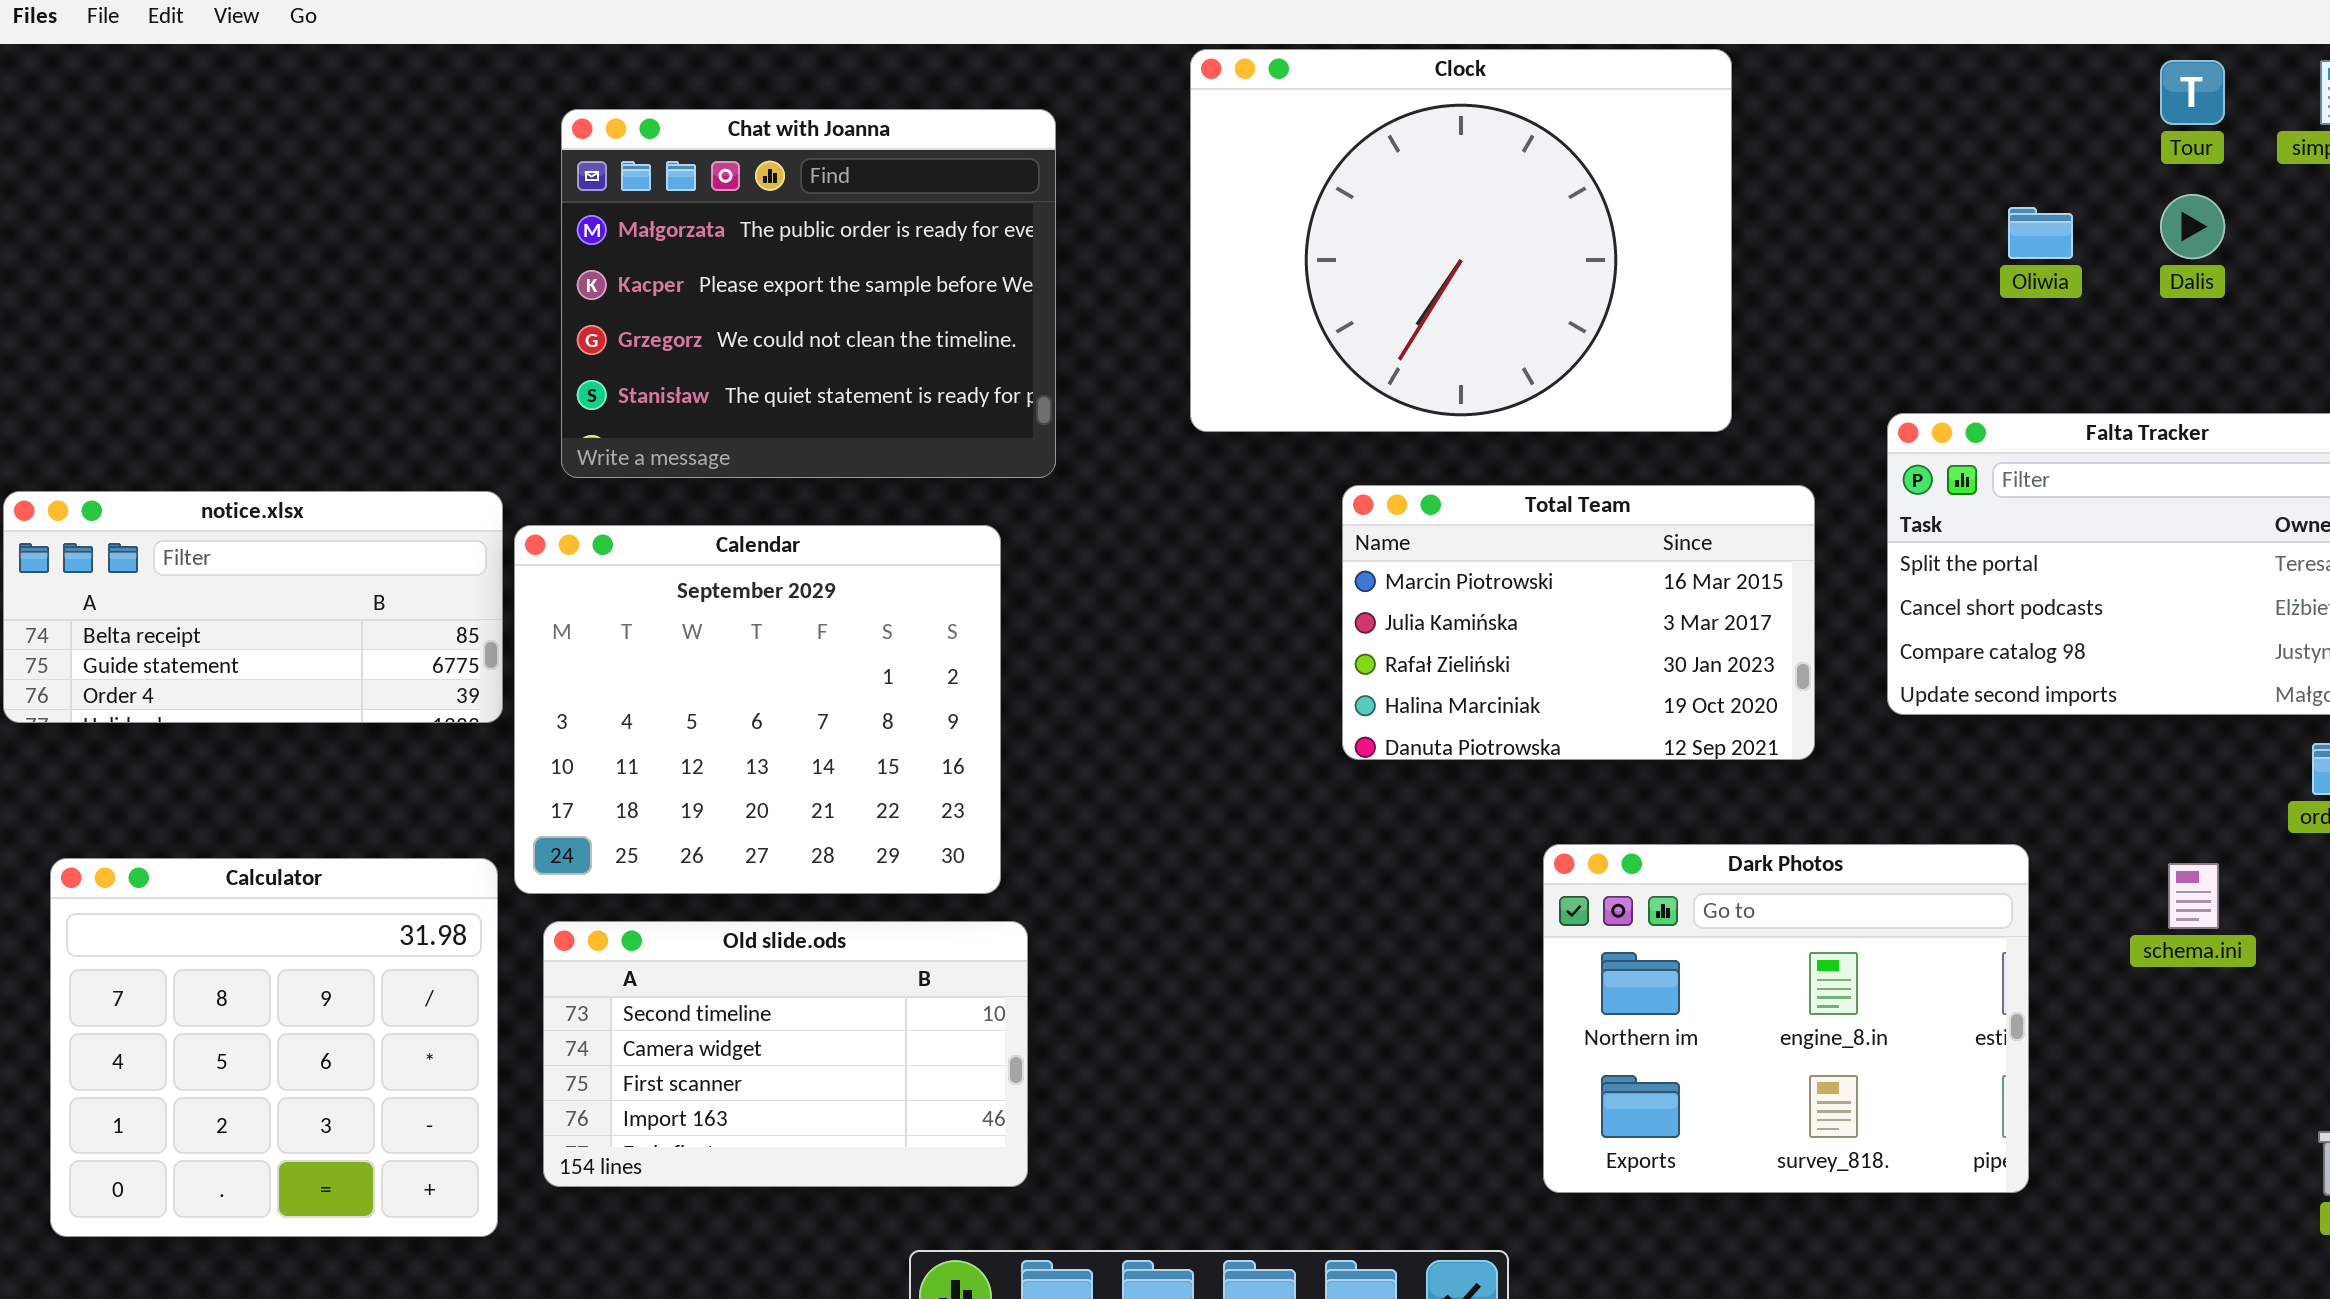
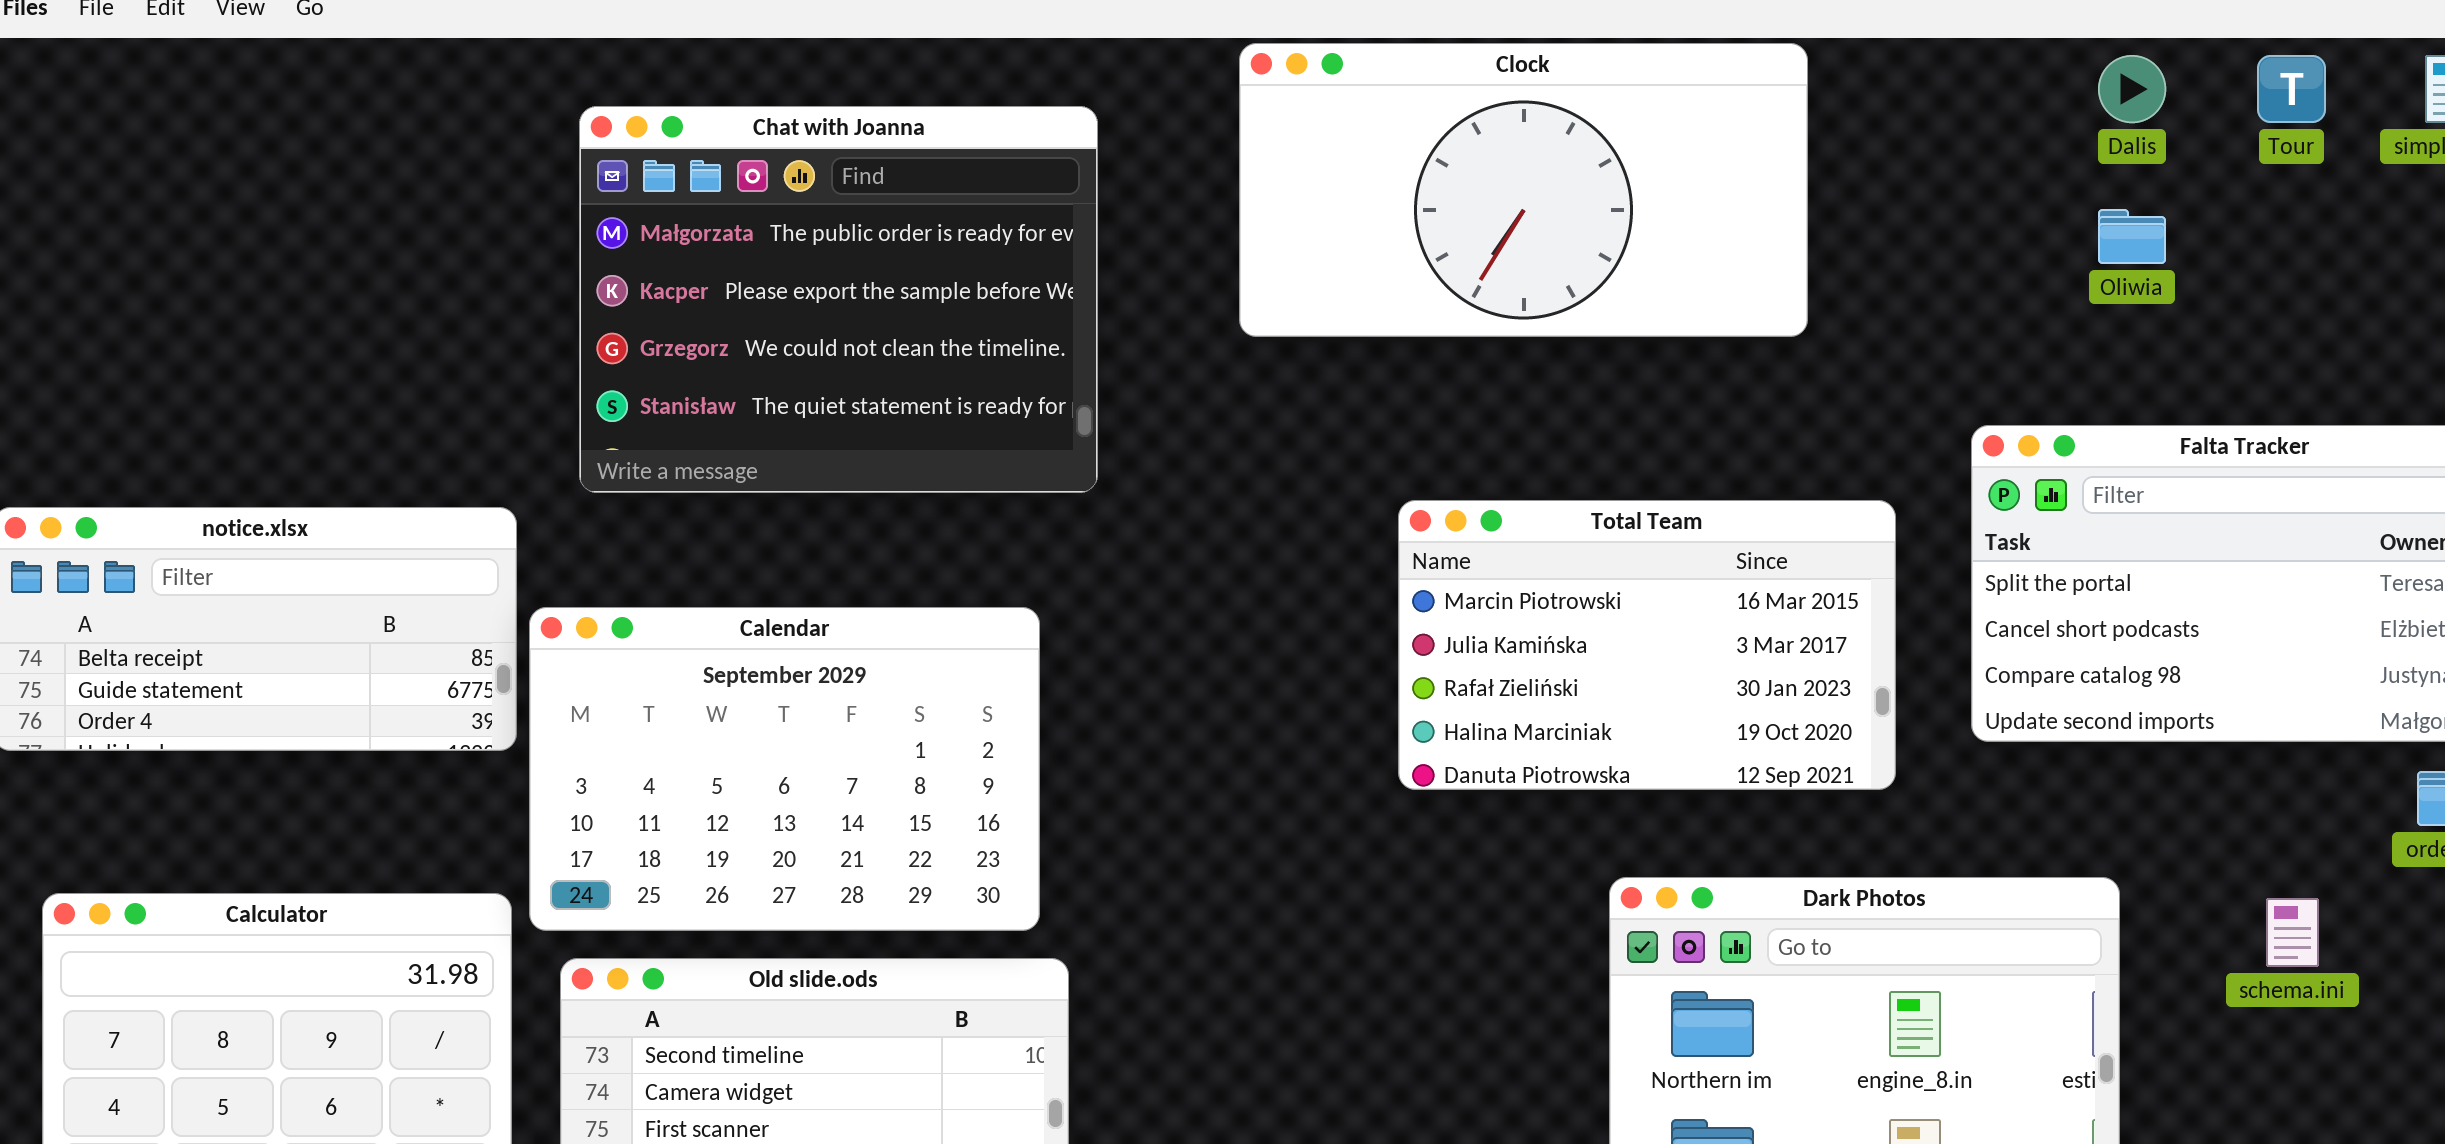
Clock: [1190,49,1732,432] -> [1239,43,1808,337], resized
Dalis: [2160,194,2225,259] -> [2098,55,2166,123], moved
Calendar: [514,525,1001,894] -> [529,607,1040,931], resized

